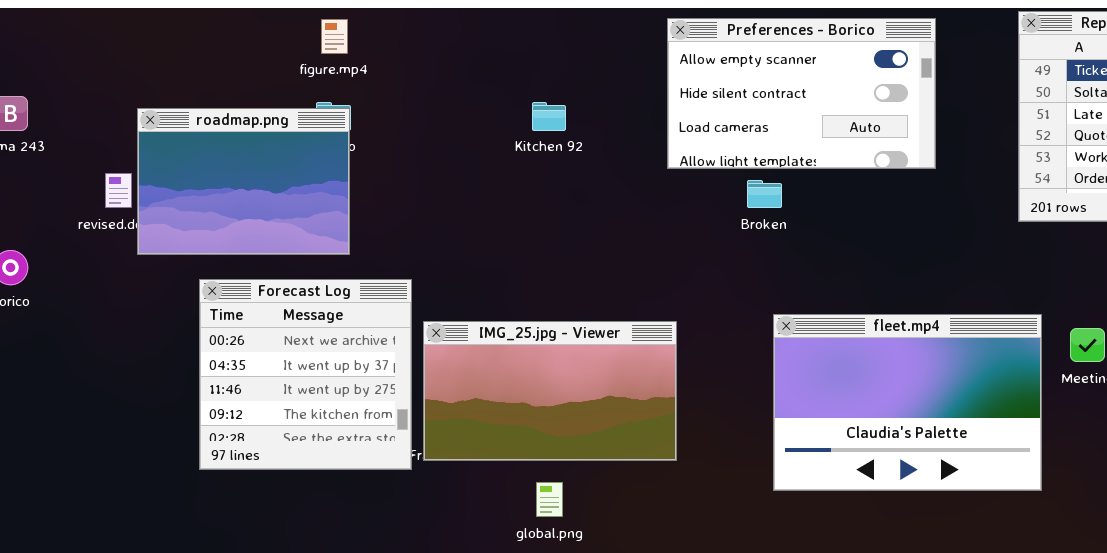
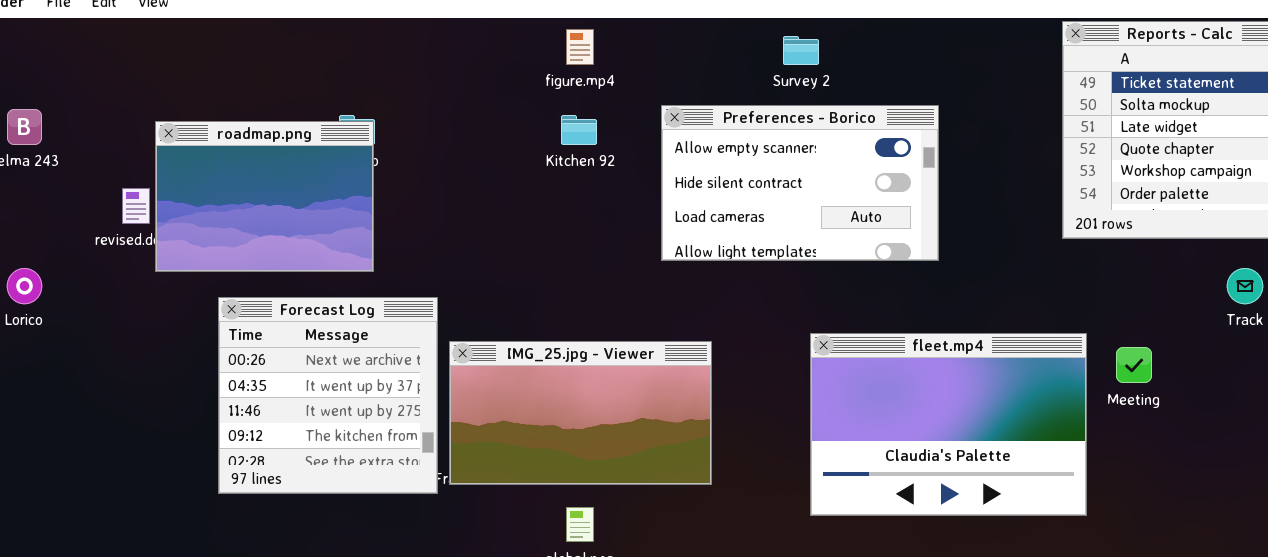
Preferences - Borico: [667,18,936,169] -> [661,105,939,261], moved
figure.mp4: [321,19,348,54] -> [566,29,594,65], moved

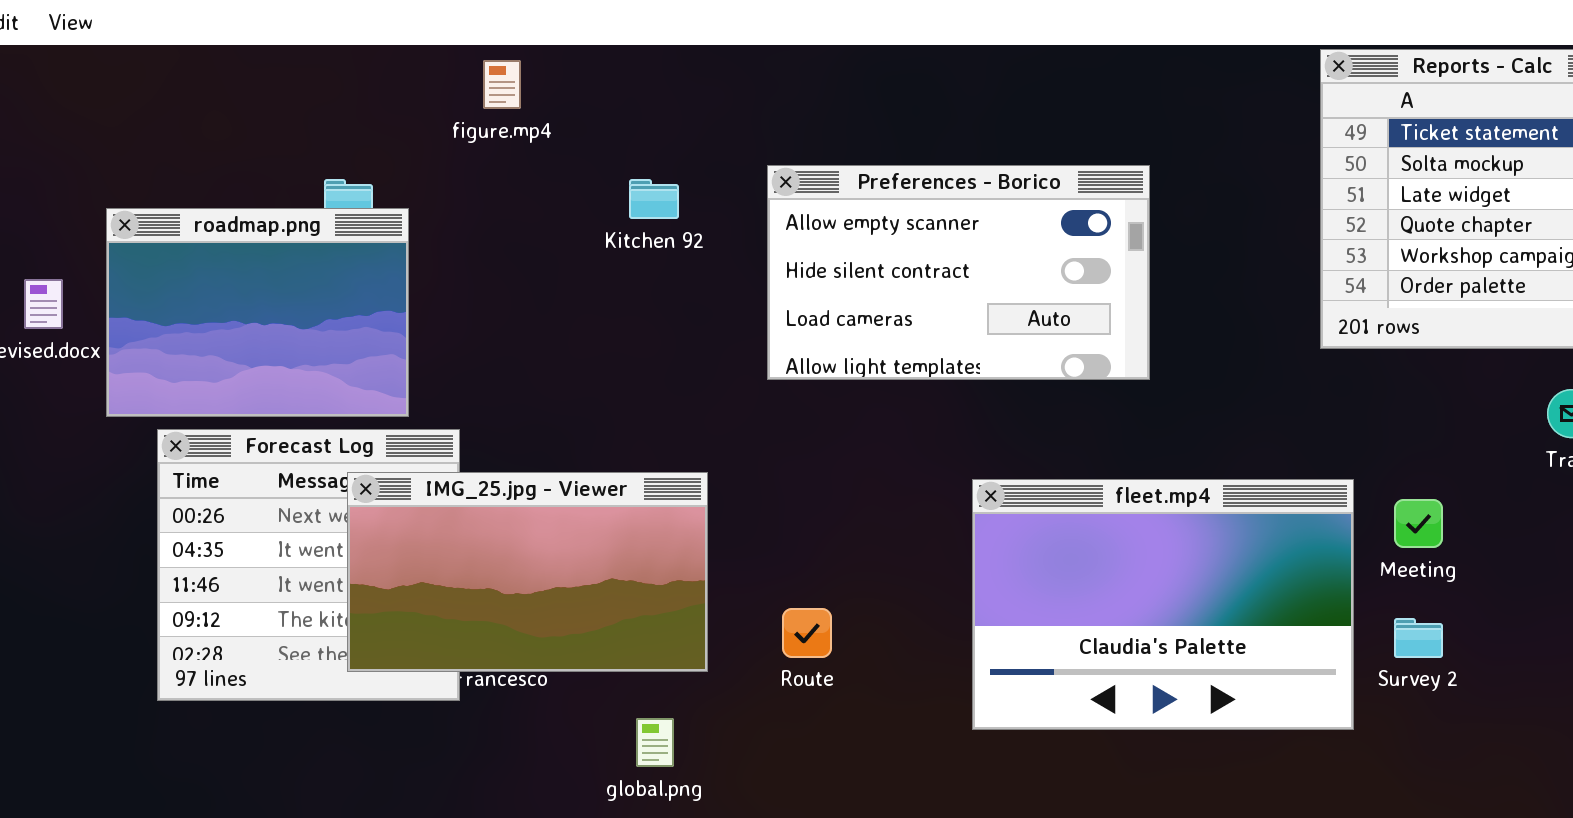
figure.mp4: [566,29,594,65] -> [483,60,521,109], moved
Survey 2: [783,36,819,65] -> [1394,618,1443,658], moved
roadmap.png: [155,121,374,272] -> [106,208,409,417], moved
IMG_25.jpg - Viewer: [449,341,712,485] -> [347,472,708,672], moved

